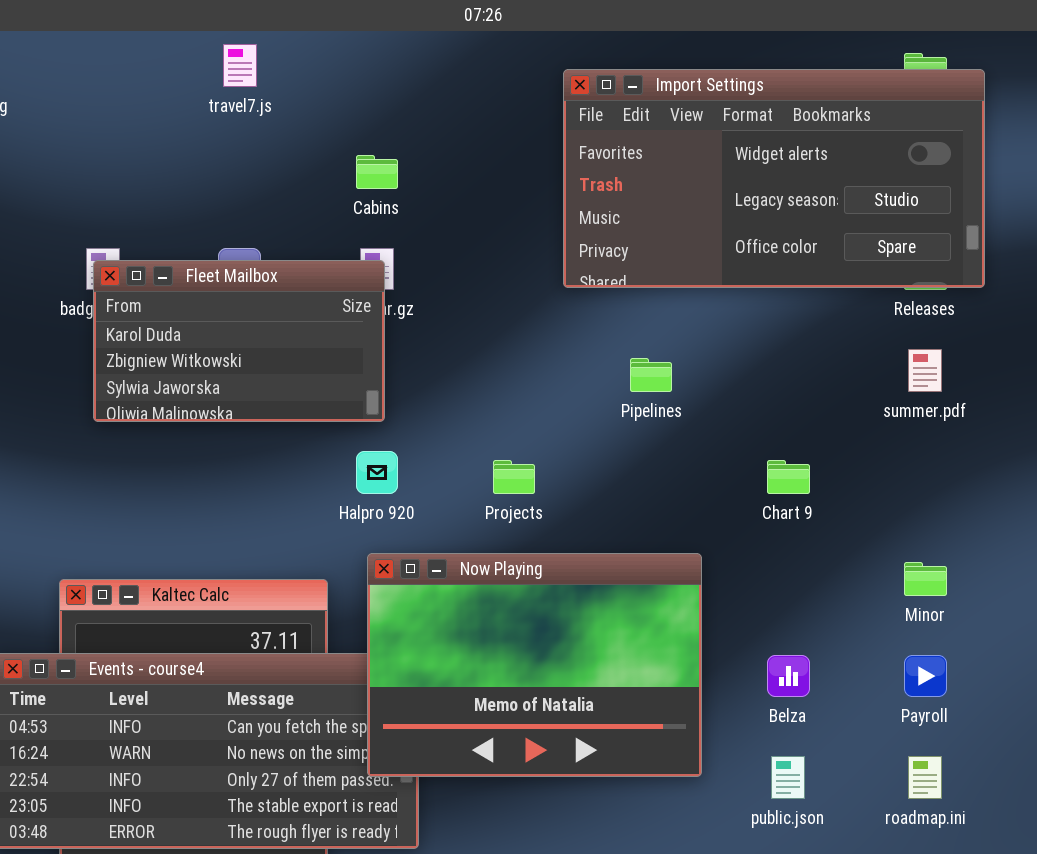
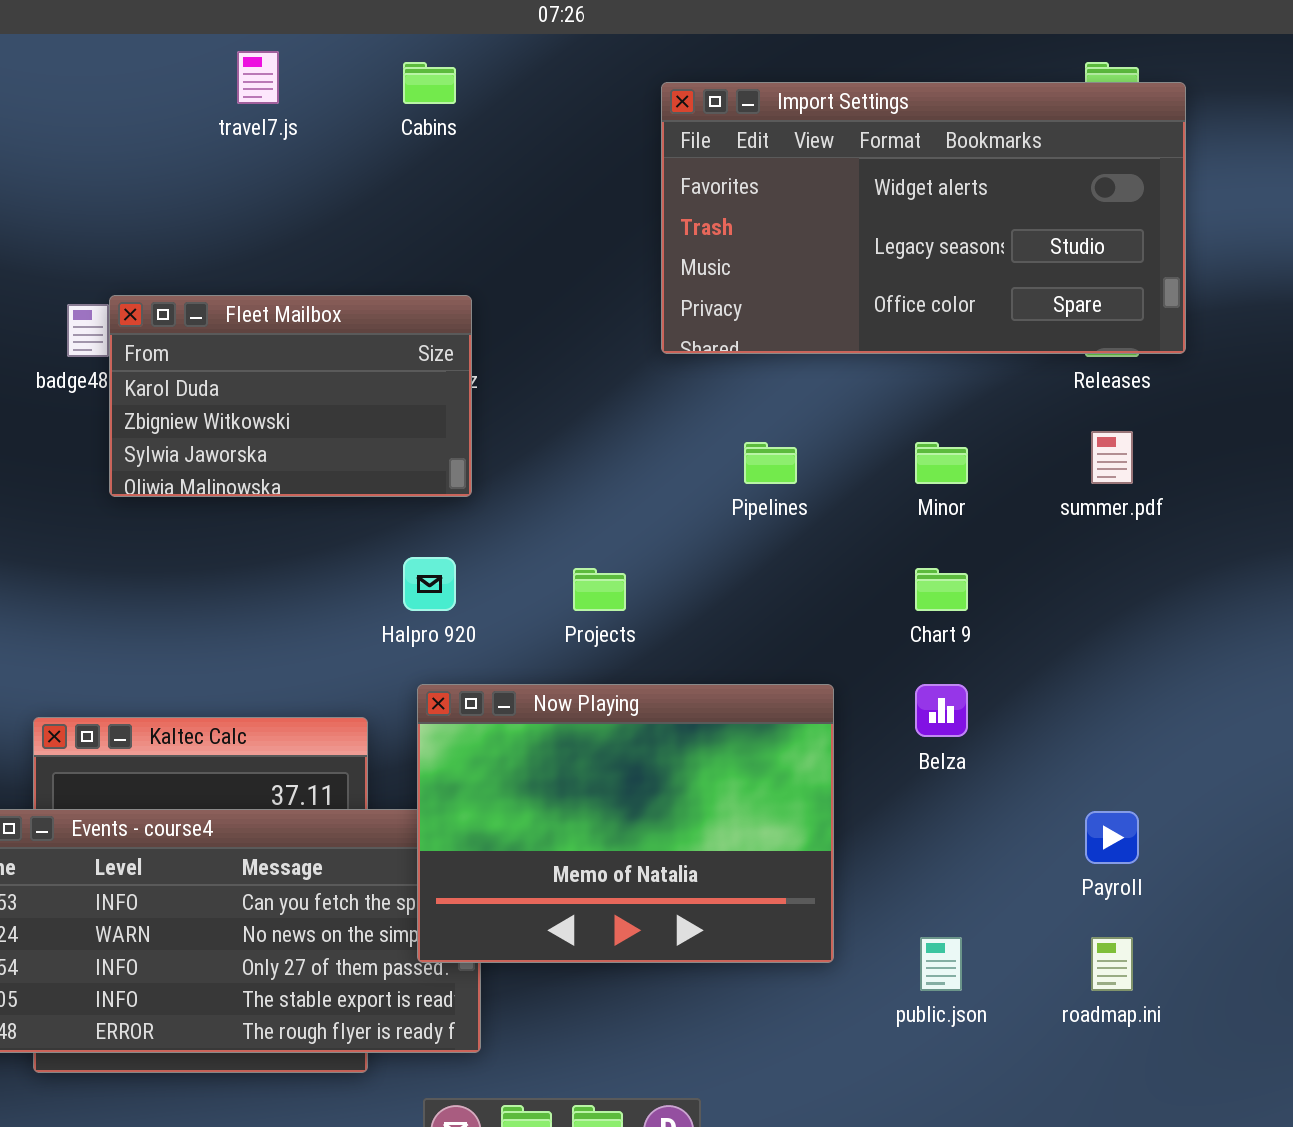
Cabins: [356,155,398,189] -> [403,62,456,104], moved
Fleet Mailbox: [93,260,385,422] -> [109,295,472,497], moved
Minor: [904,562,947,596] -> [915,442,968,484], moved
Belza: [767,655,810,697] -> [915,684,968,737], moved

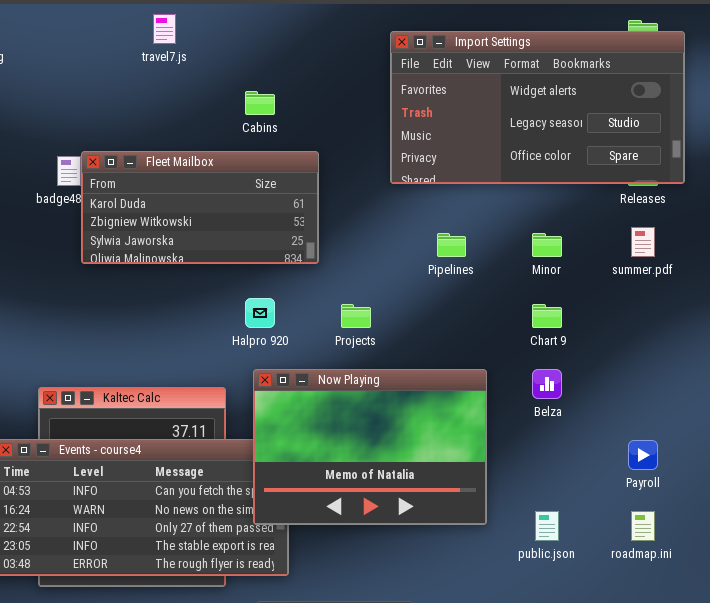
Cabins: [403,62,456,104] -> [245,91,275,115], moved
Fleet Mailbox: [109,295,472,497] -> [81,151,319,264], resized

